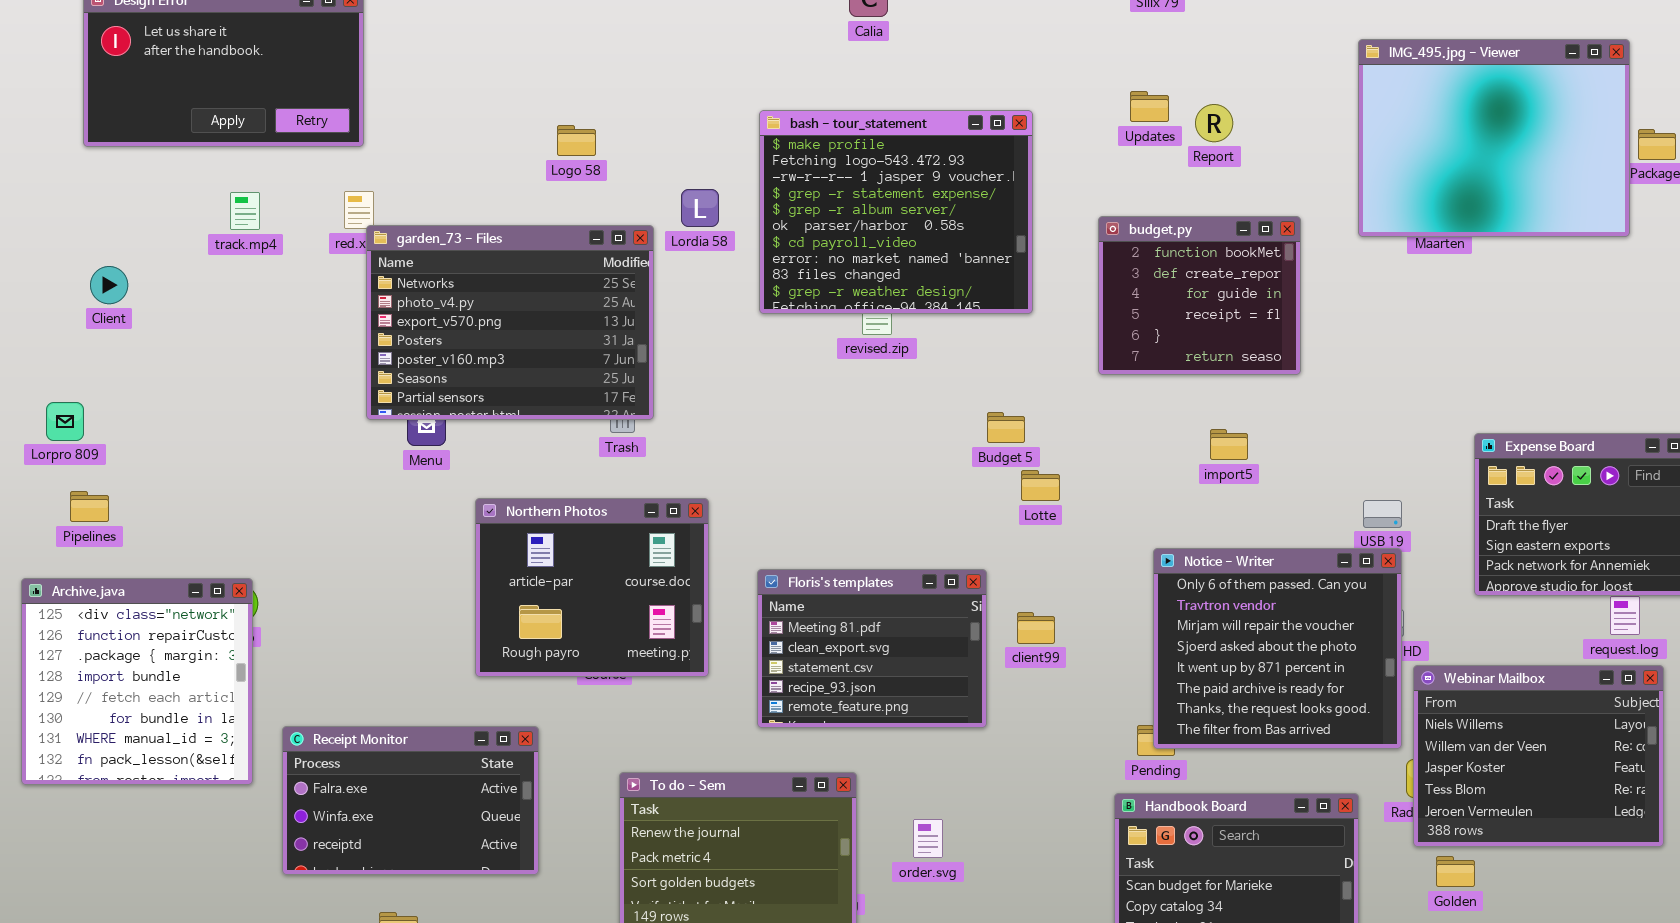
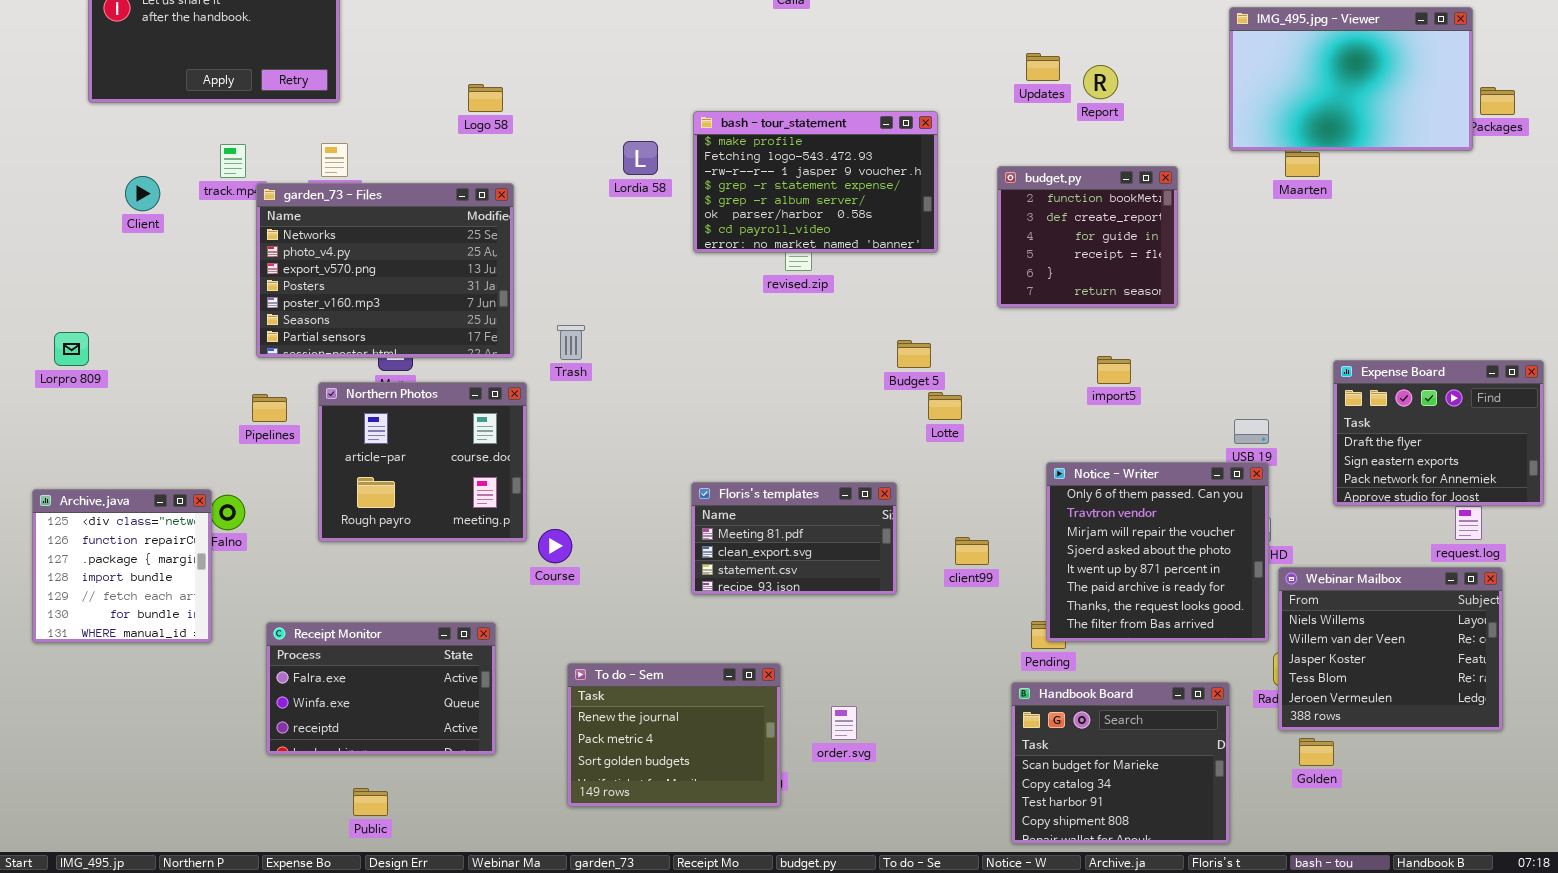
IMG_495.jpg - Viewer: [1358,39,1630,237] -> [1229,7,1473,151], resized
bash - tour_statement: [759,110,1033,314] -> [693,111,938,253], resized
Logo 58: [557,125,596,156] -> [468,84,503,112], moved
garden_73 - Files: [366,225,654,420] -> [256,183,514,358], moved
Client: [90,266,128,304] -> [125,176,160,211], moved
Pipelines: [70,491,109,522] -> [252,394,287,422], moved
Northern Photos: [475,498,709,677] -> [318,382,527,542], moved
Floris's templates: [757,569,987,728] -> [691,482,897,595], resized
Archive.java: [21,578,253,785] -> [32,489,212,643], resized
client99: [1017,612,1055,644] -> [955,537,989,565], moved

